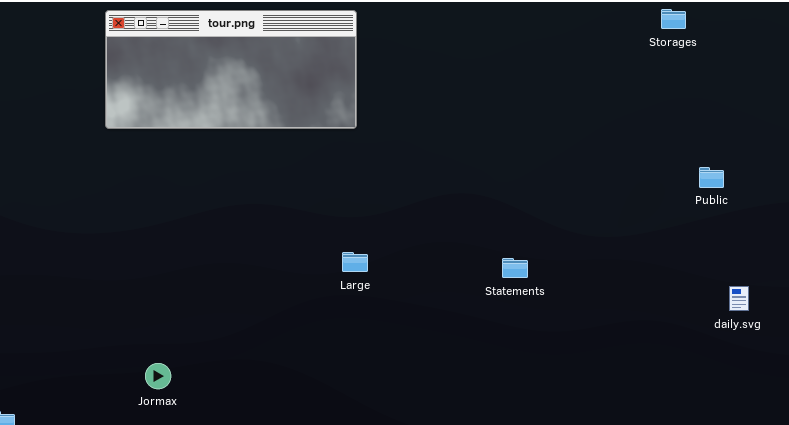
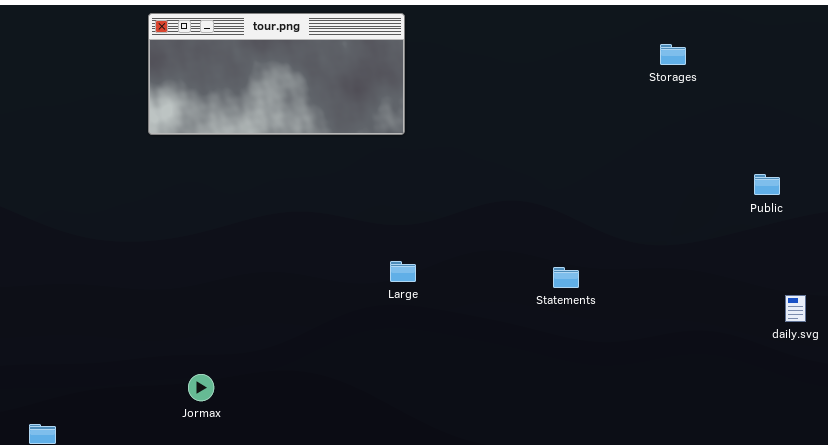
Storages: [661,9,686,29] -> [660,44,686,65], moved

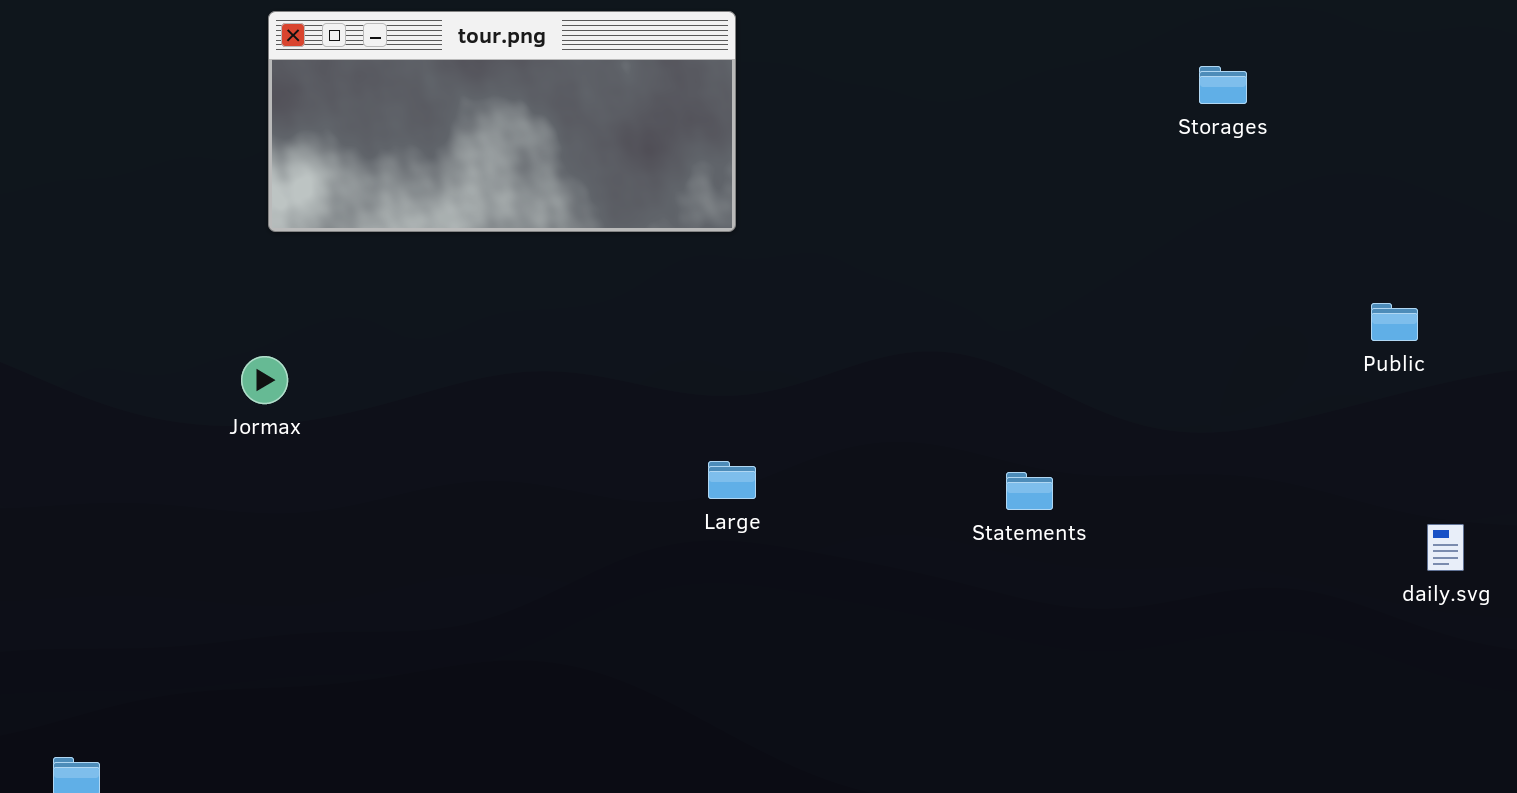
Jormax: [188,374,214,401] -> [241,356,288,404], moved

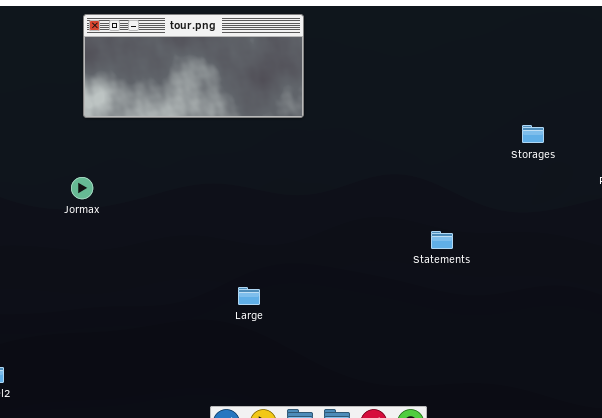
Storages: [1199,66,1247,104] -> [522,125,544,143], moved
Large: [708,461,756,499] -> [238,287,260,305], moved

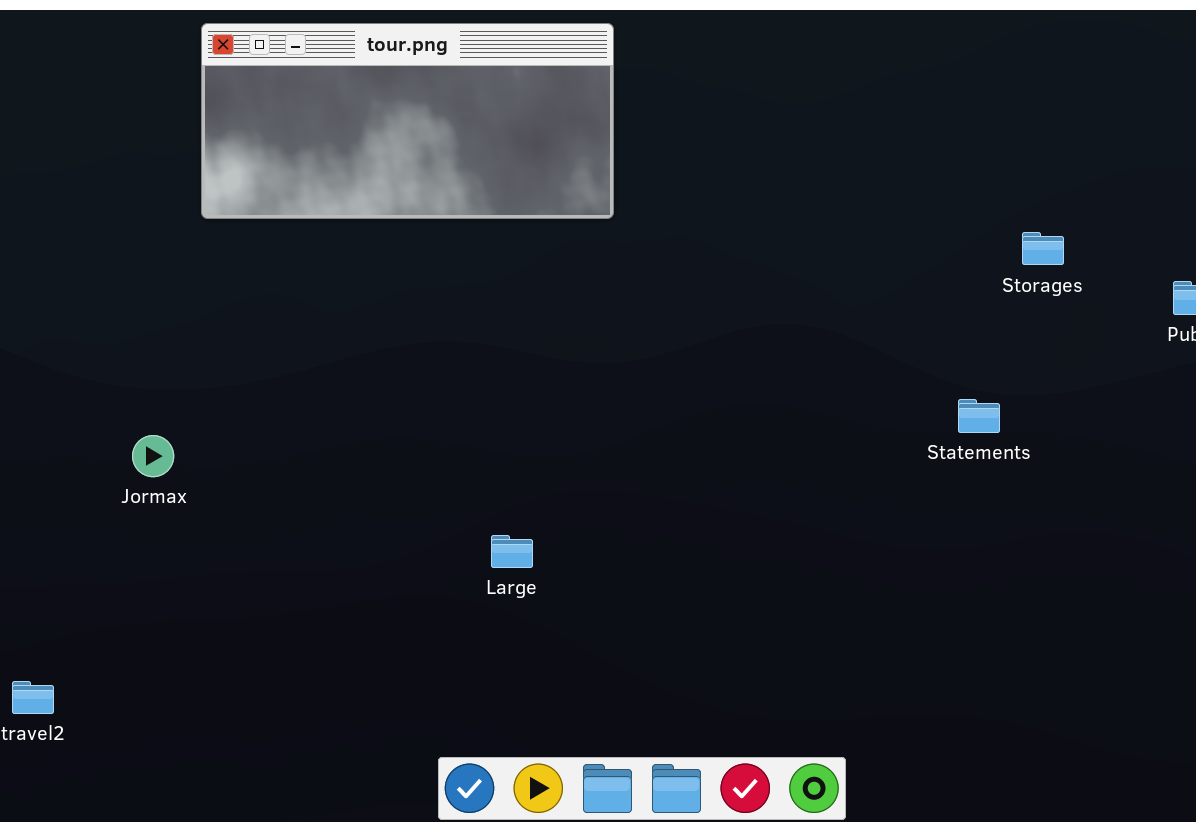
Jormax: [71,177,93,199] -> [132,435,174,477], moved
Statements: [431,231,453,249] -> [958,399,1000,433], moved

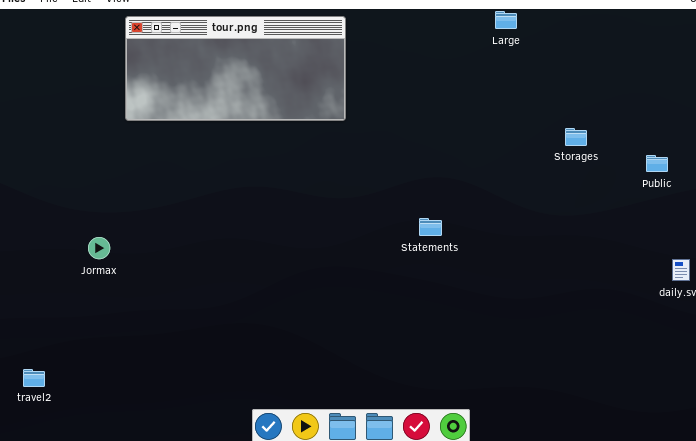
Statements: [958,399,1000,433] -> [419,218,442,236], moved
Large: [491,535,533,568] -> [495,11,517,29], moved

